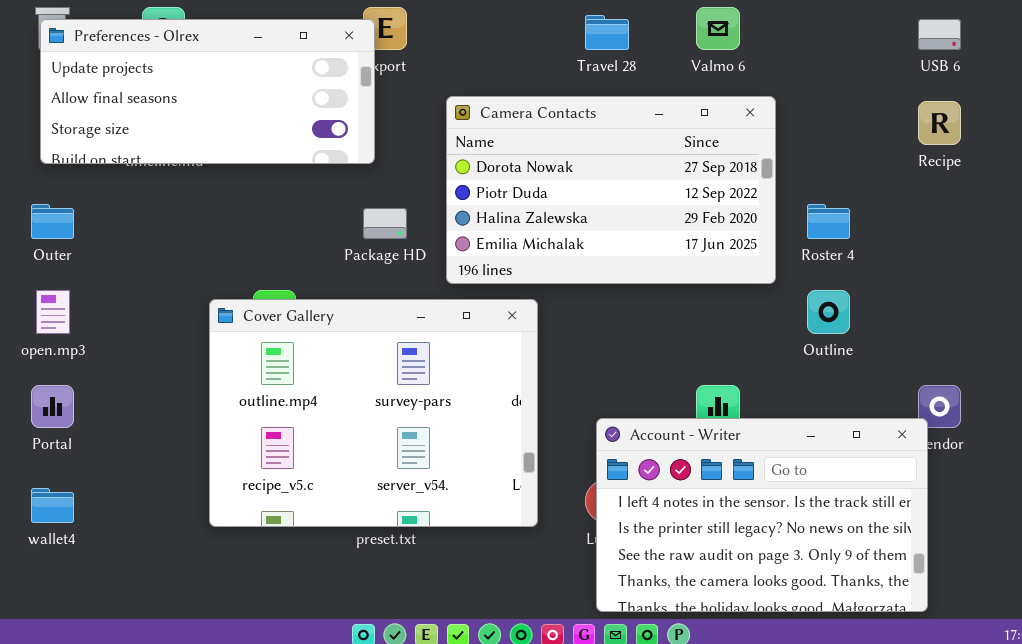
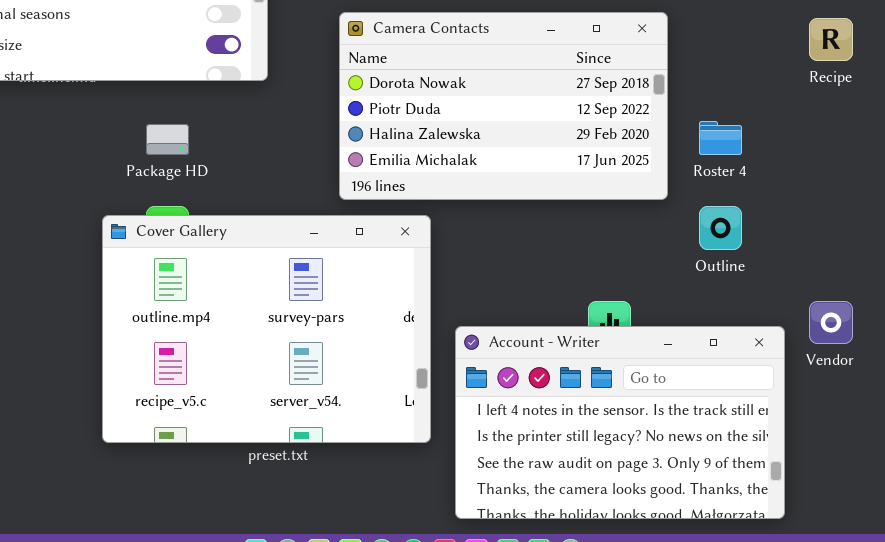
Package HD: [363,208,407,239] -> [146,124,189,155], moved
Account - Writer: [596,418,928,612] -> [455,326,785,519], moved

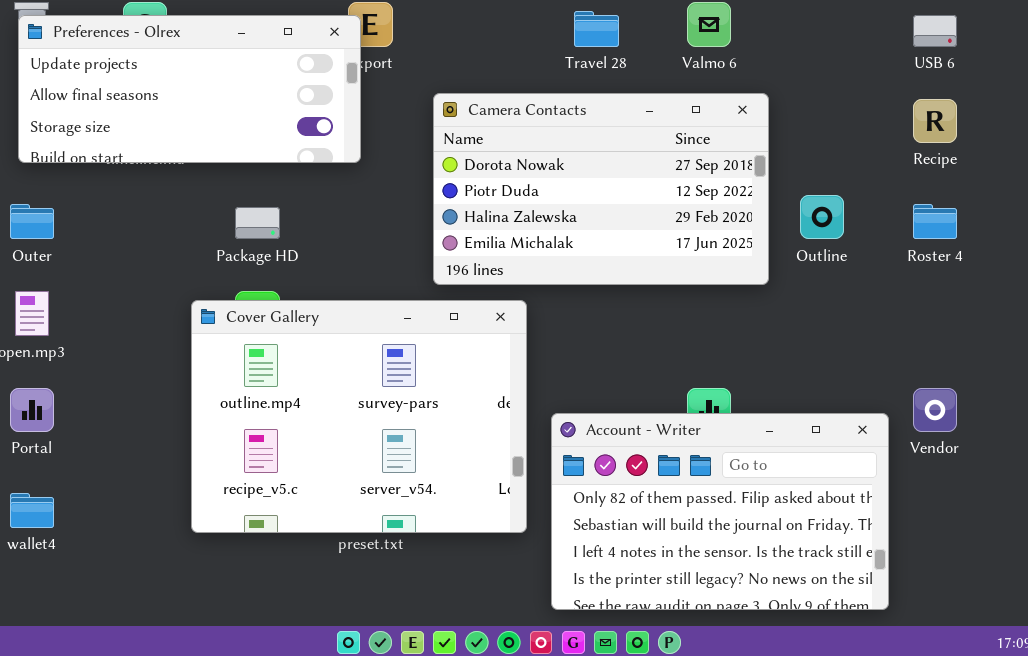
Roster 4: [699,121,742,155] -> [913,204,957,239], moved
Outline: [699,206,742,250] -> [800,195,844,239], moved
Account - Writer: [455,326,785,519] -> [551,413,889,610], scrolled up 2 rows

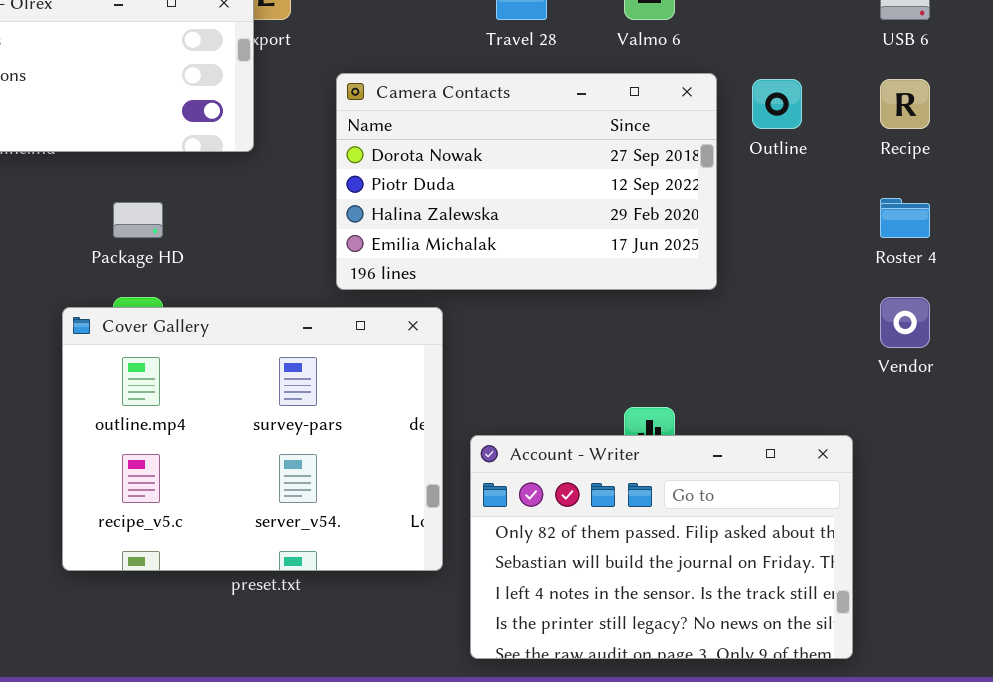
Outline: [800,195,844,239] -> [752,79,802,129], moved
Vendor: [913,388,957,432] -> [880,297,930,348], moved

